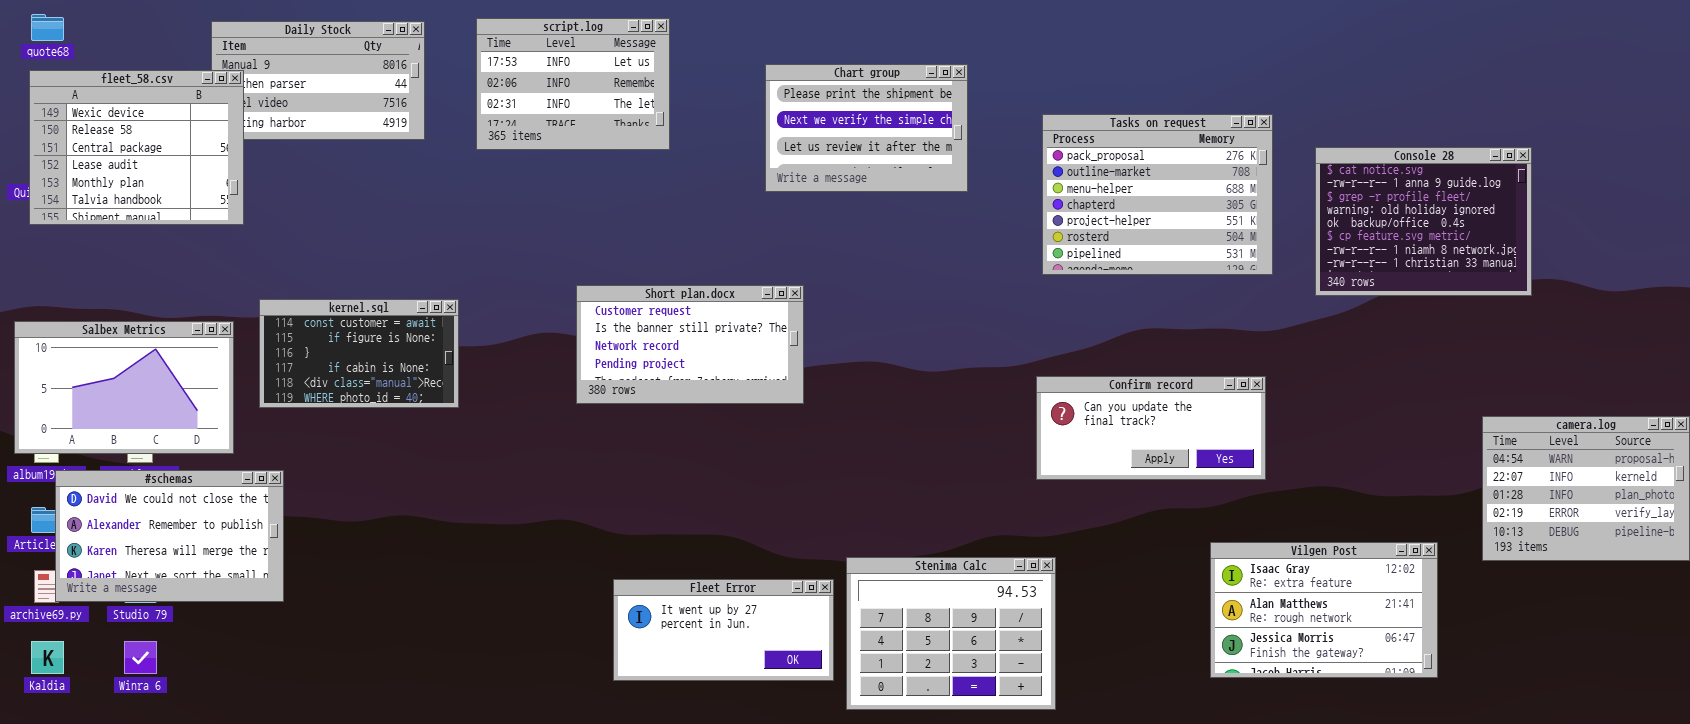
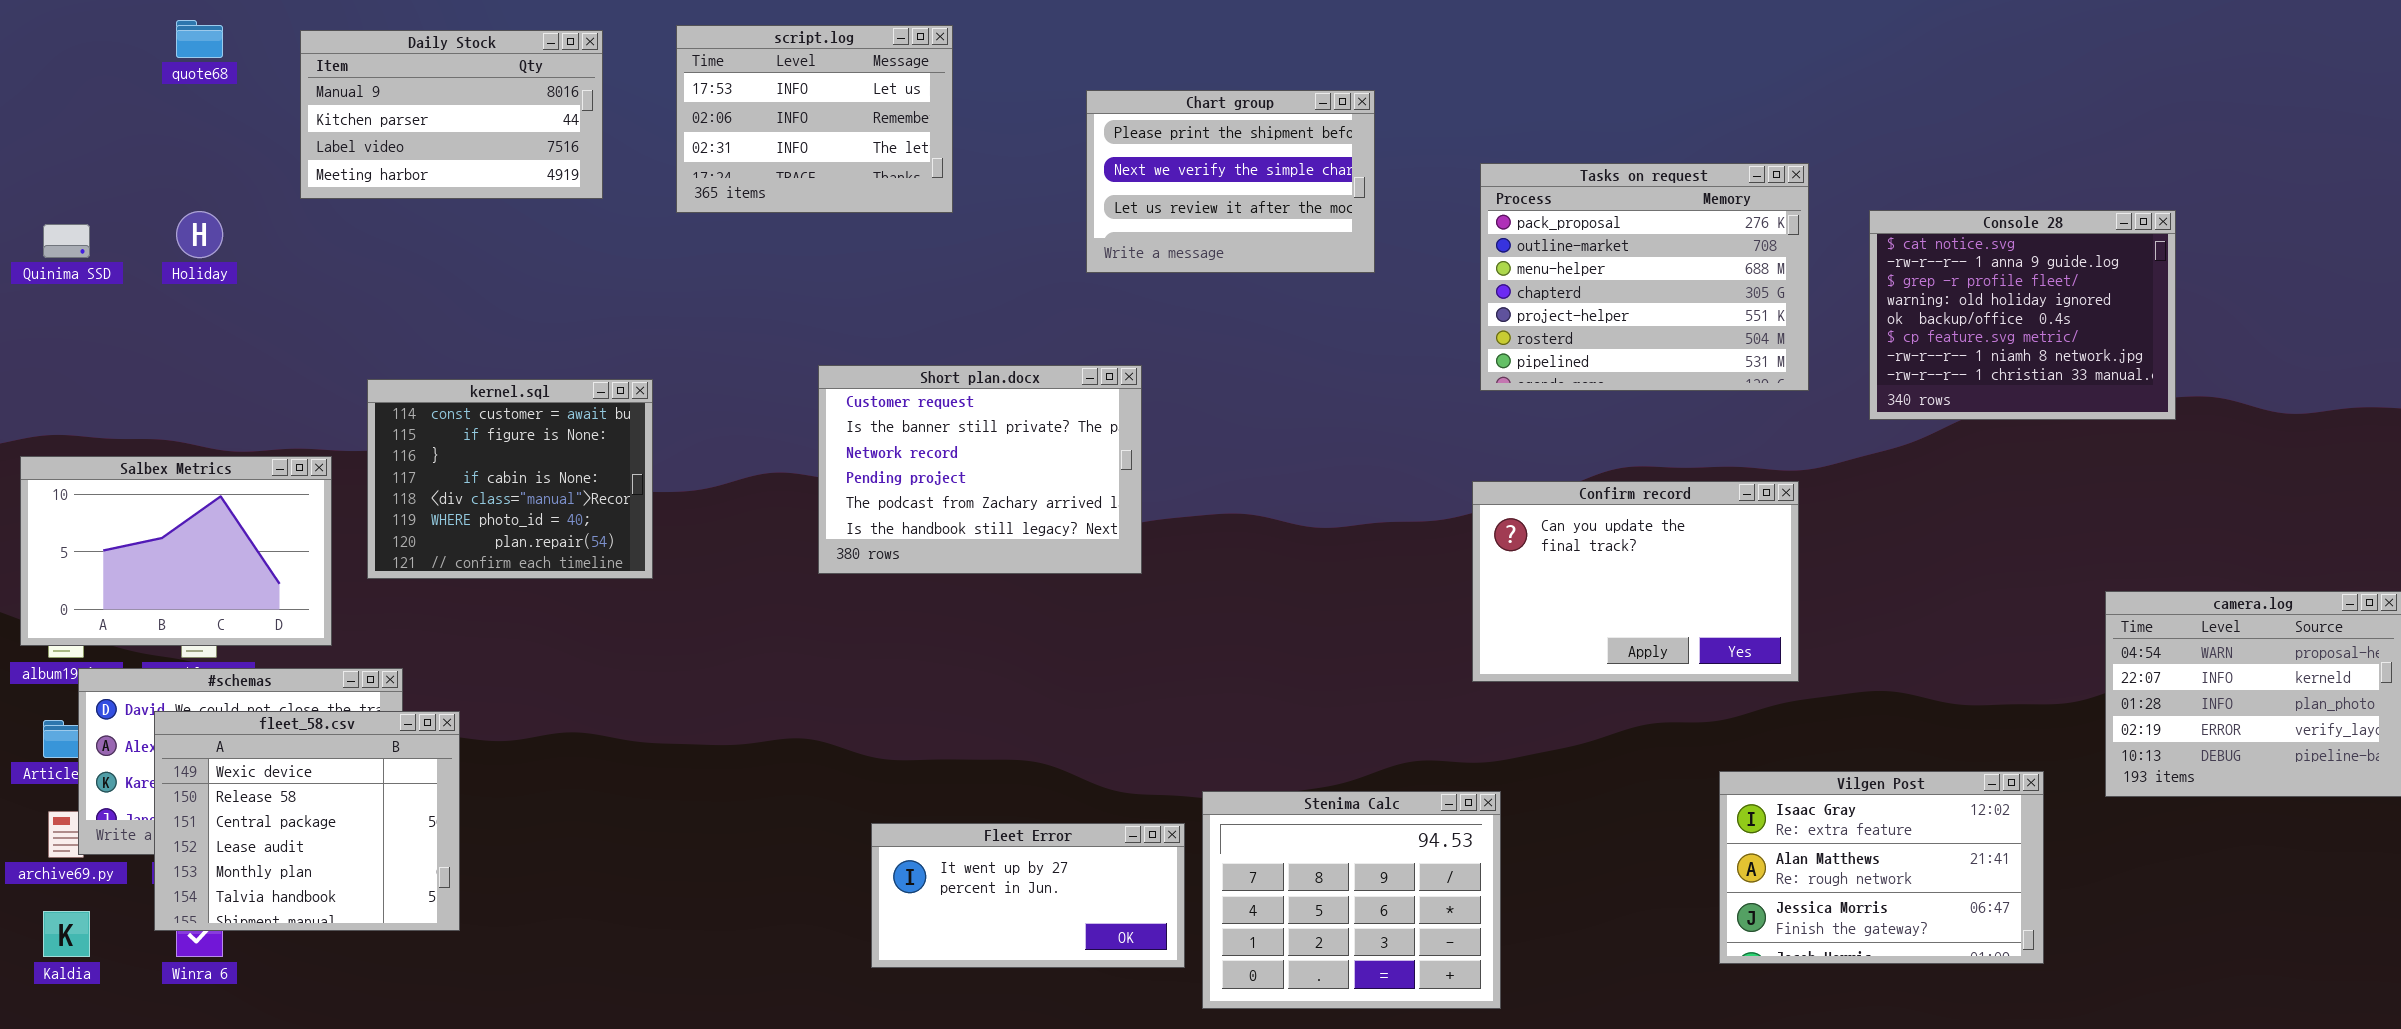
quote68: [31,14,64,41] -> [176,20,223,58], moved
fleet_58.csv: [29,70,244,225] -> [154,711,460,931], moved
Short plan.docx: [576,285,804,404] -> [818,365,1142,574], resized
kernel.sql: [259,299,459,408] -> [367,379,653,579], resized
Confirm record: [1036,376,1266,480] -> [1472,481,1799,682], resized

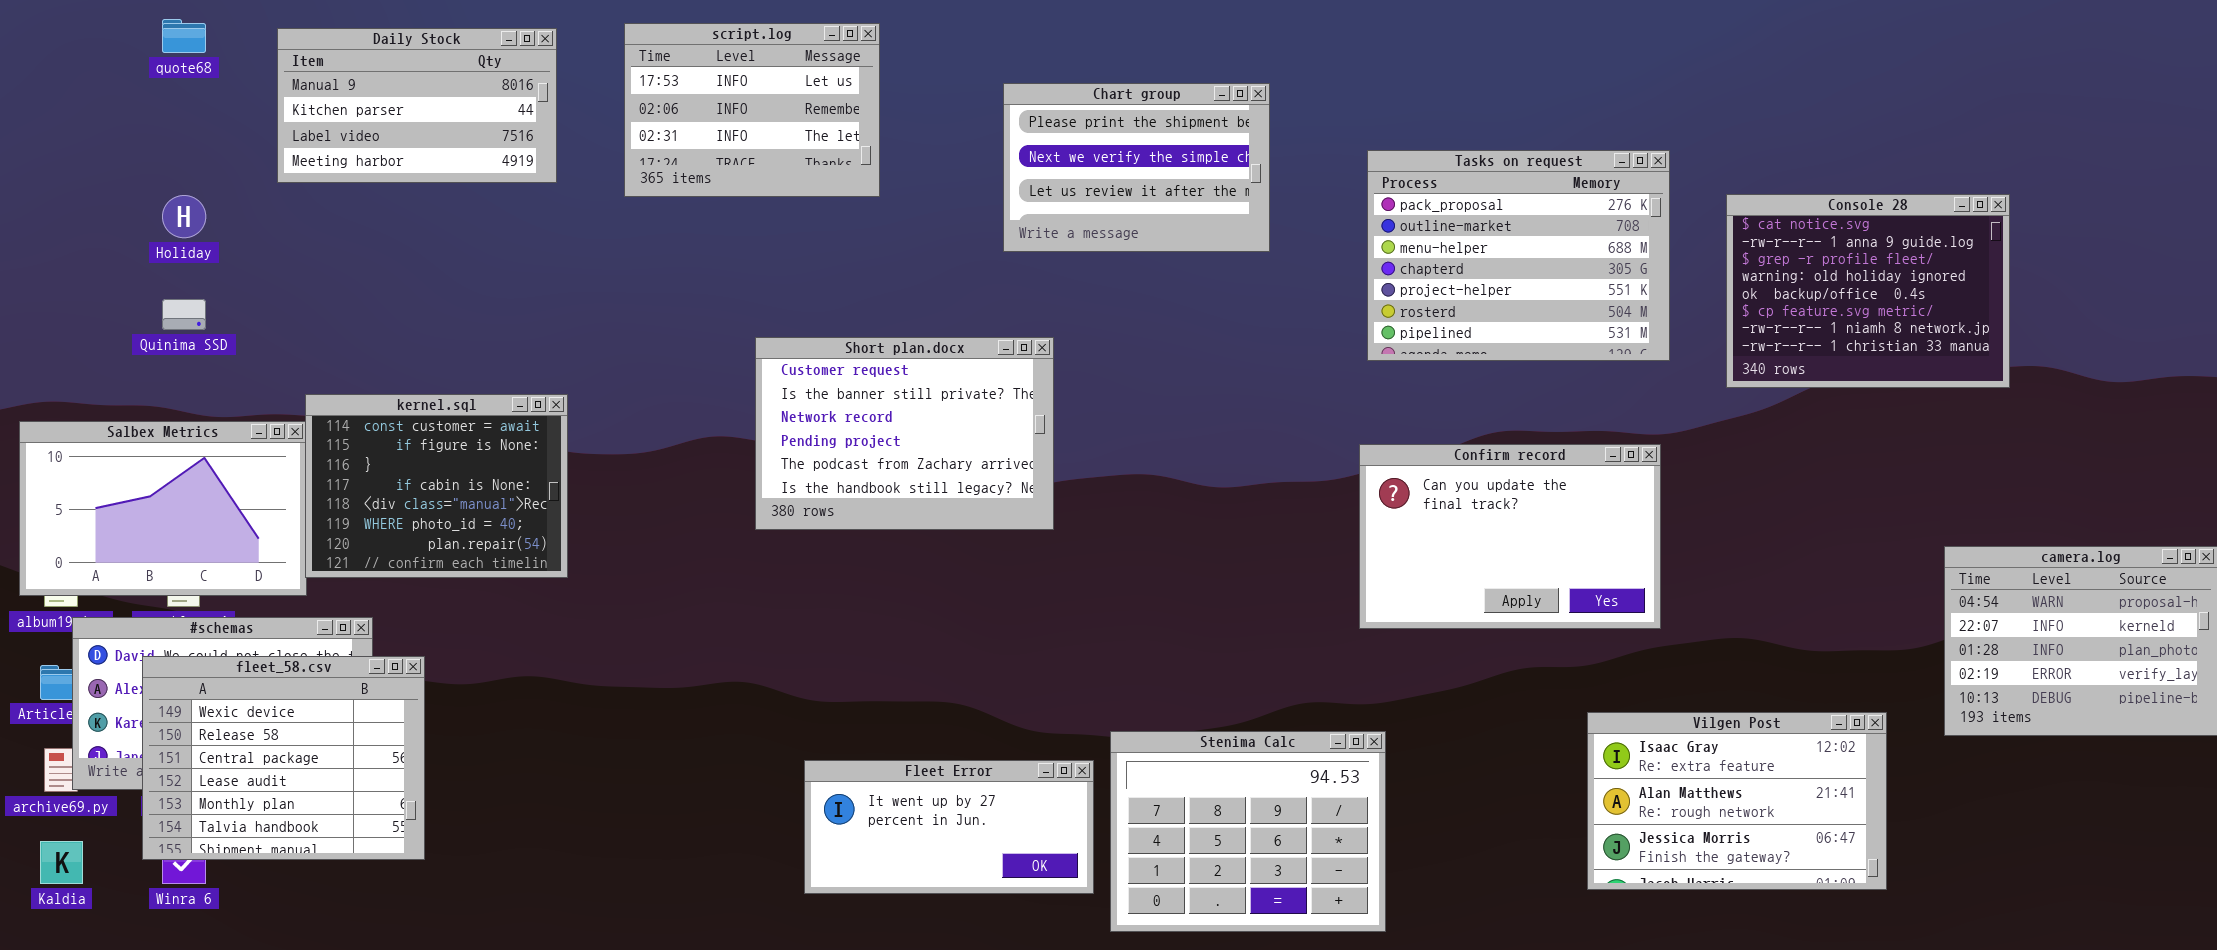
Quinima SSD: [43,224,90,258] -> [162,299,206,330], moved
kernel.sql: [367,379,653,579] -> [305,394,568,578], moved

